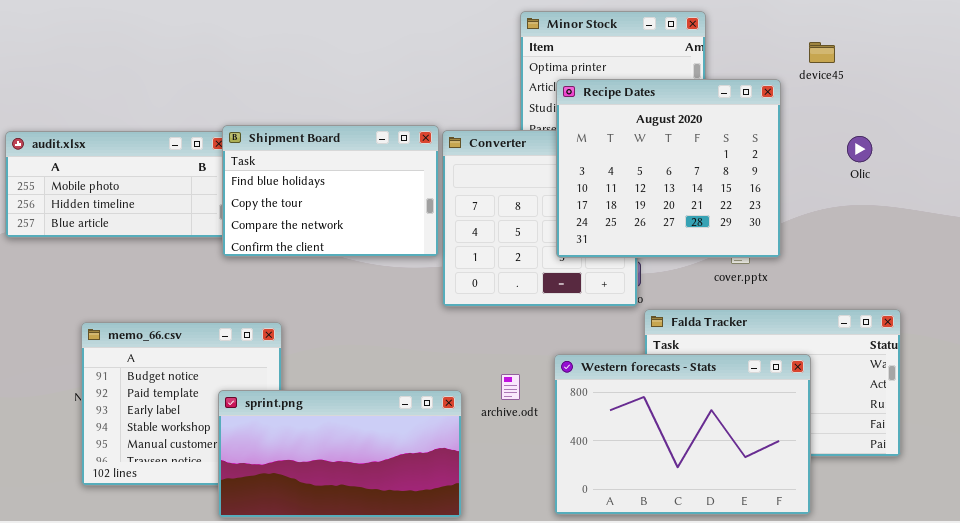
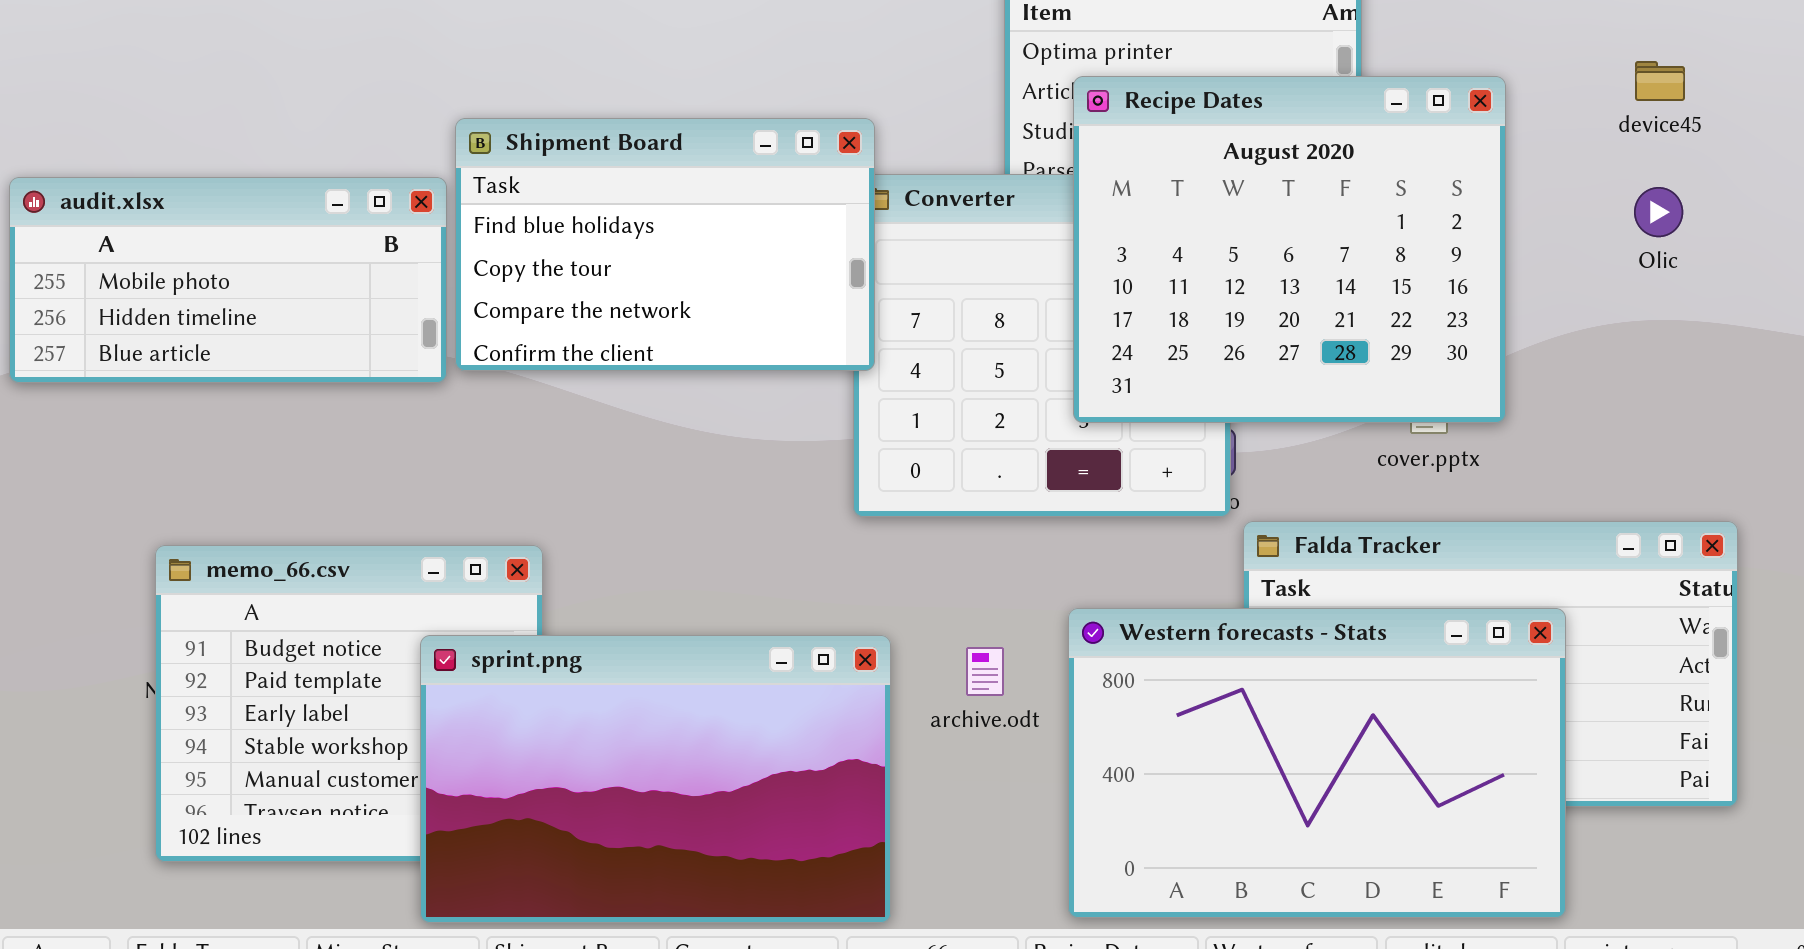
device45: [809,42,835,63] -> [1635,61,1685,101], moved
Shipment Board: [222,125,439,257] -> [455,118,875,371], moved
sprint.png: [218,390,462,518] -> [420,635,891,923], resized

